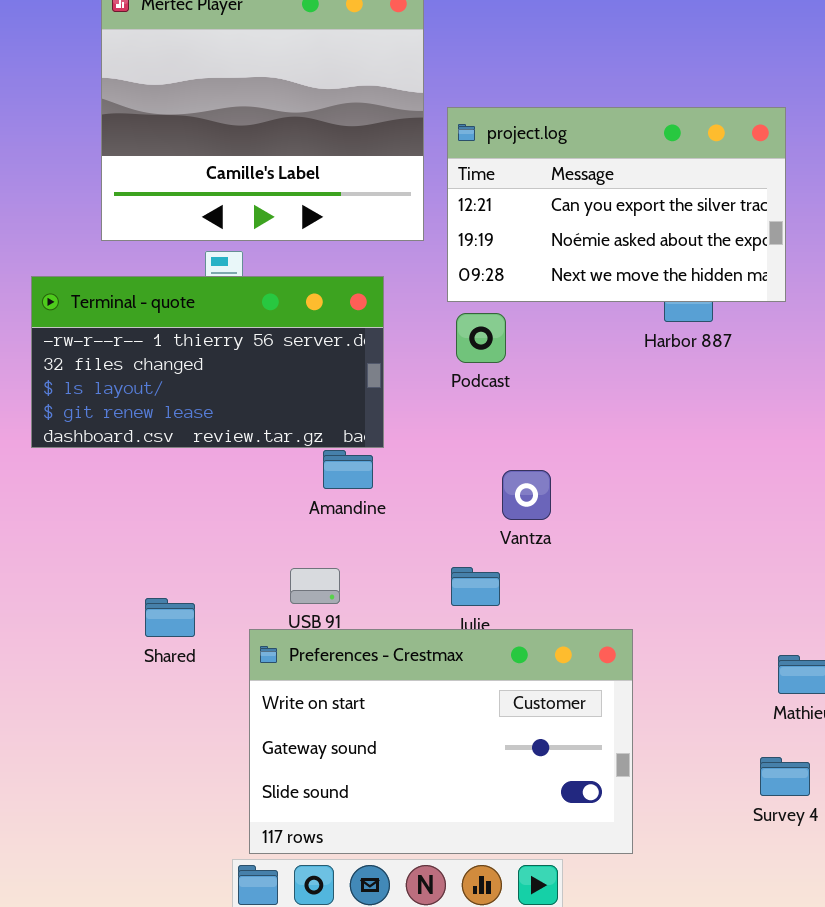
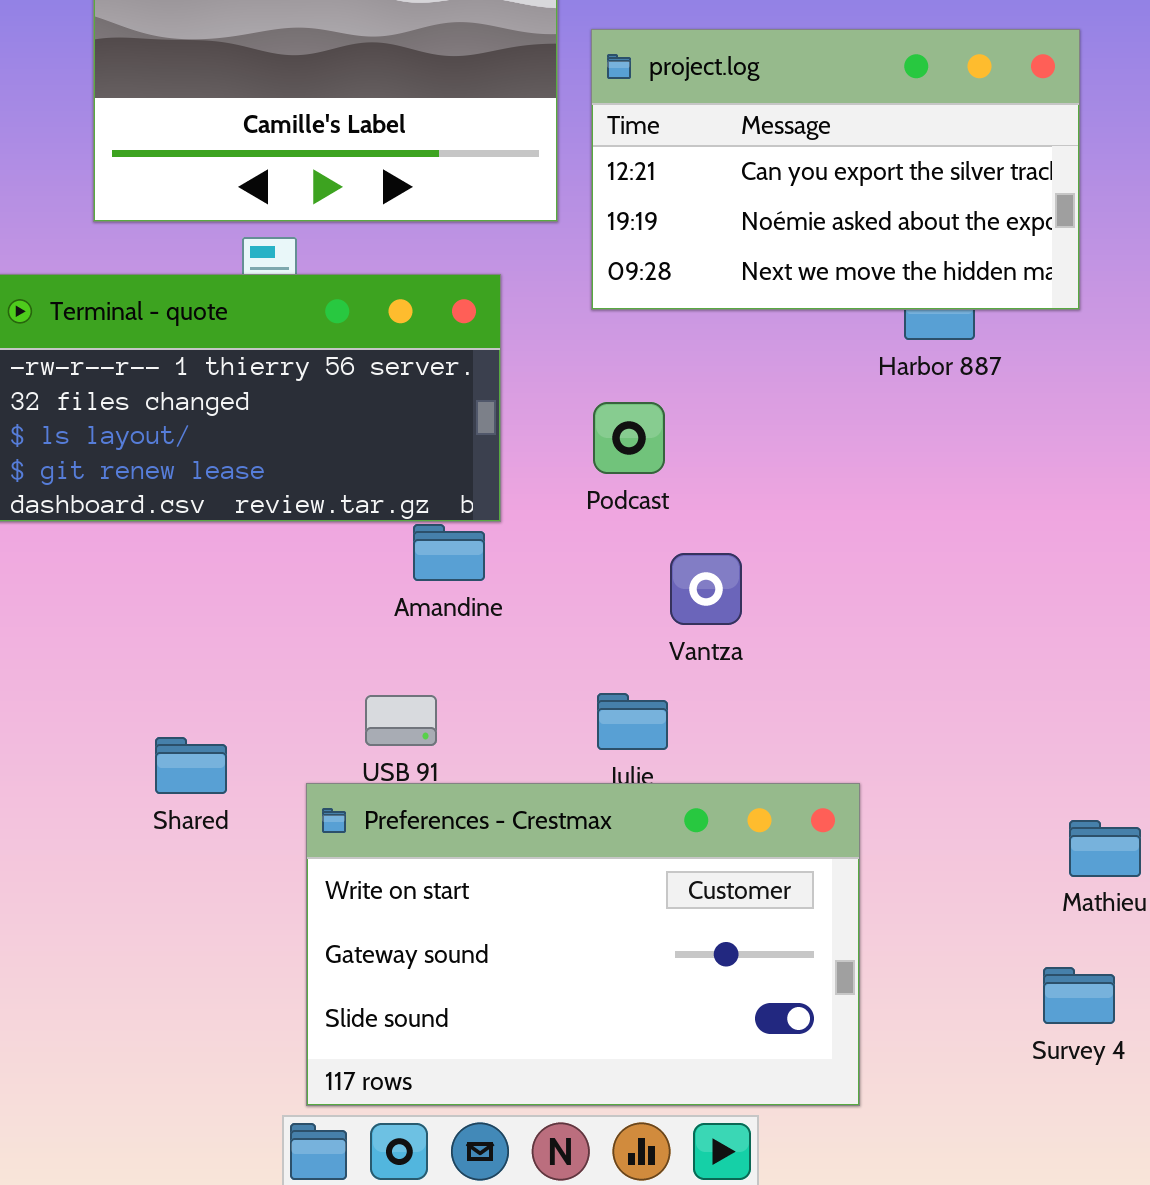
Podcast: [456,313,506,363] -> [593,402,665,474], moved

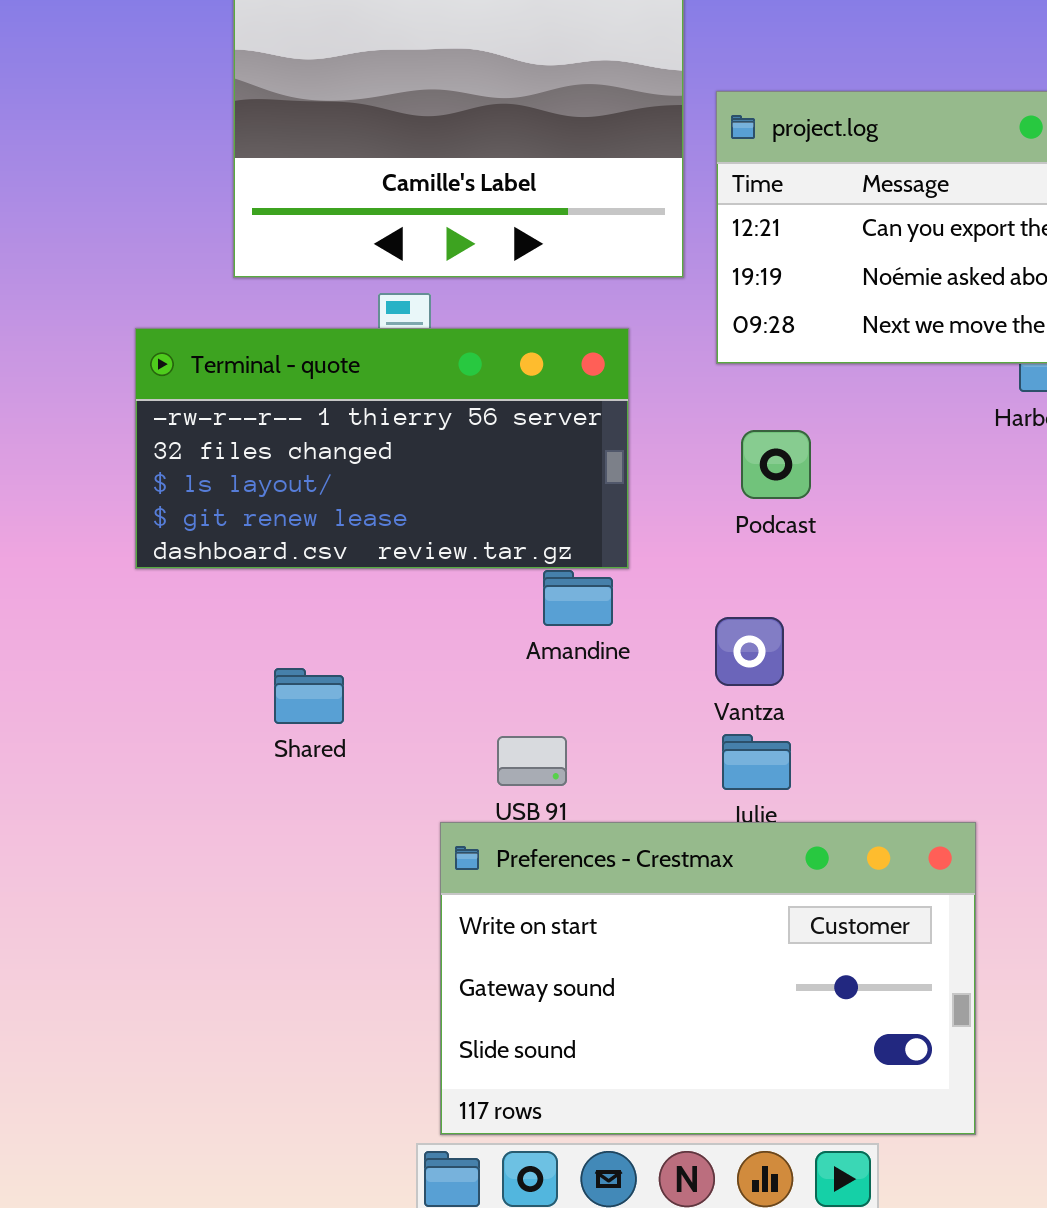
Podcast: [593,402,665,474] -> [741,430,811,499], moved
Vantza: [670,553,742,625] -> [715,617,784,686], moved
Shared: [155,737,227,794] -> [274,668,344,724], moved

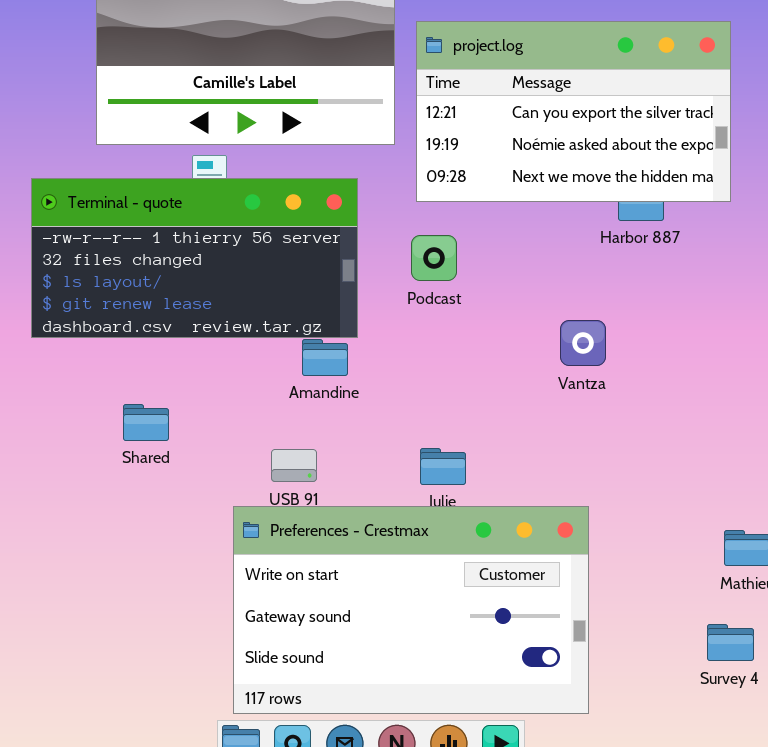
Podcast: [741,430,811,499] -> [411,235,457,281], moved
Vantza: [715,617,784,686] -> [560,320,606,366], moved

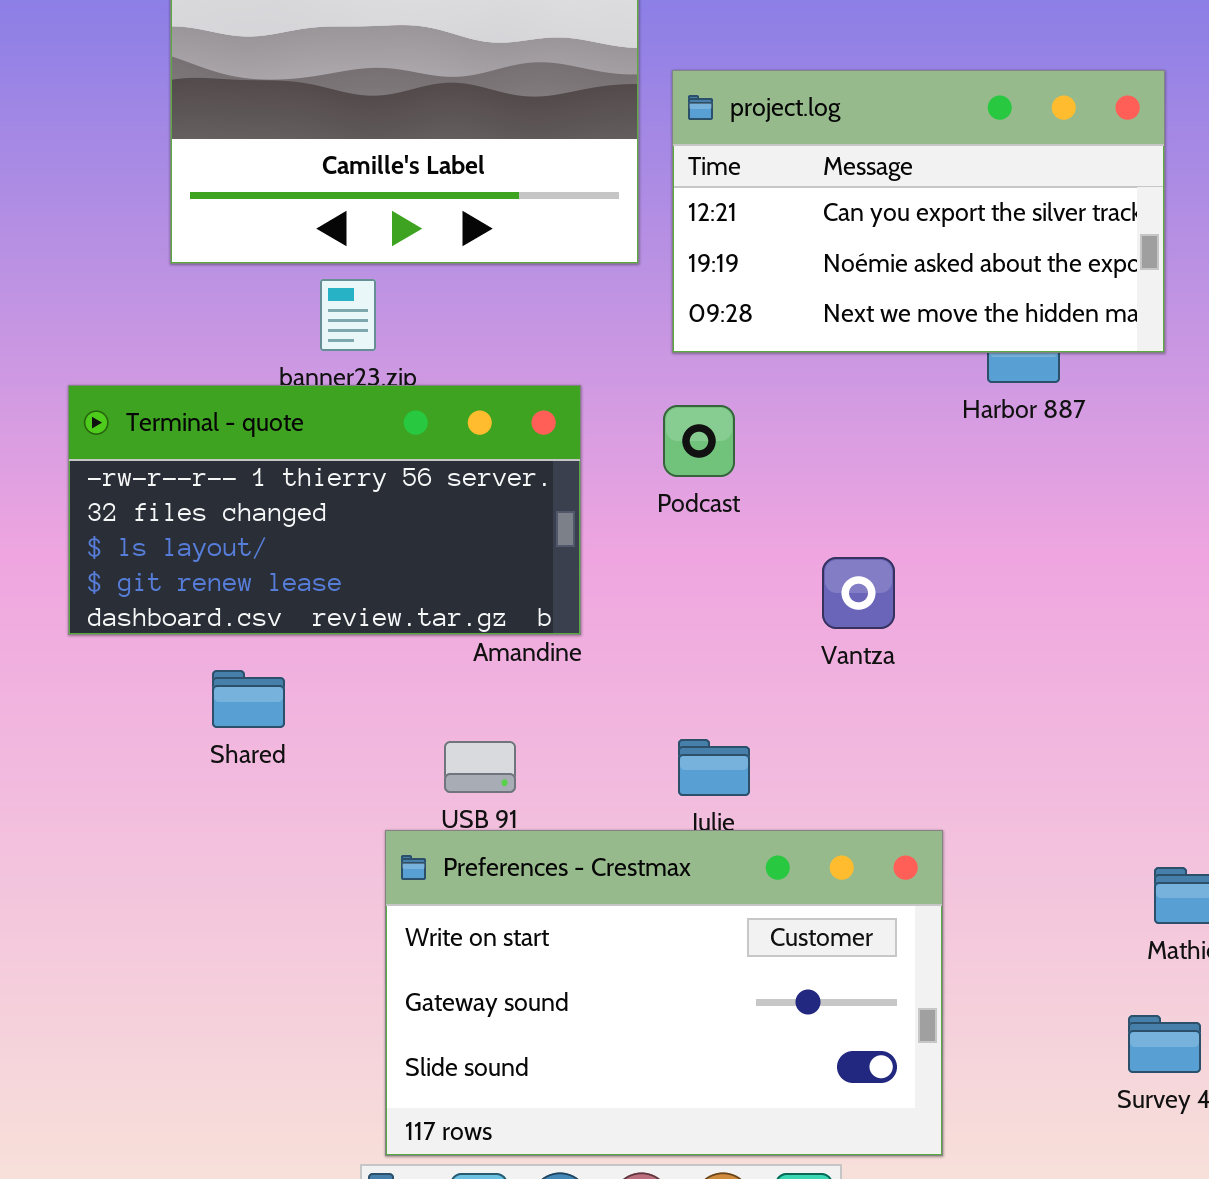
Terminal - quote: [31,178,358,338] -> [68,385,581,635], moved
Vantza: [560,320,606,366] -> [822,557,895,629], moved

